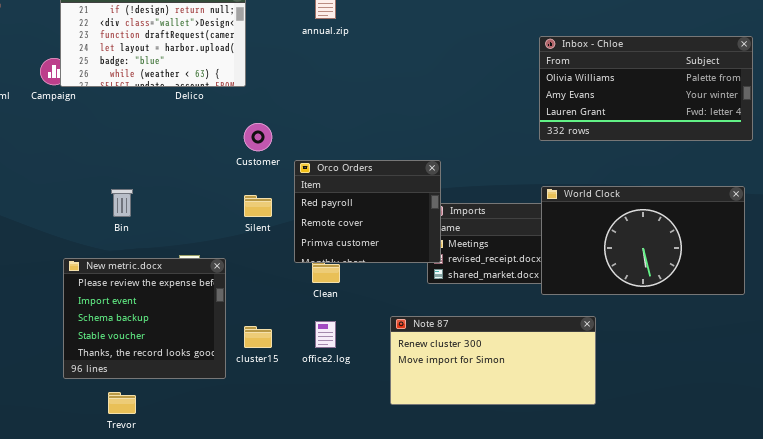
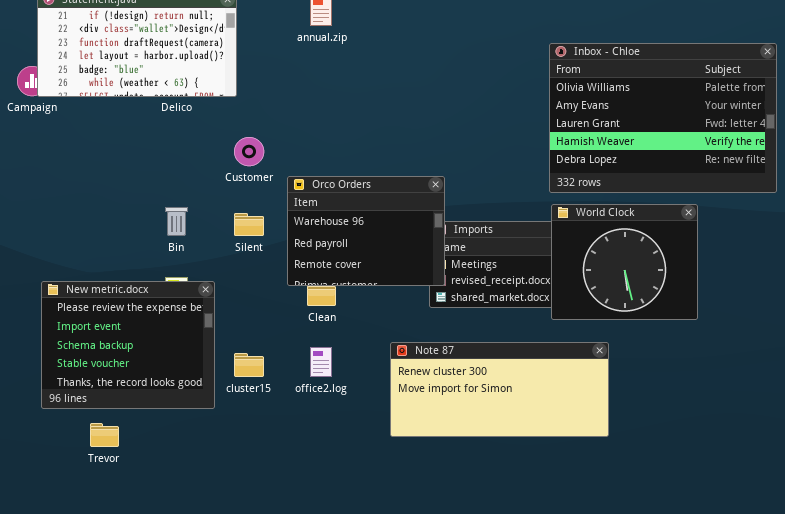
Inbox - Chloe: [539,36,753,141] -> [549,43,777,193], resized
Orco Orders: [294,160,441,263] -> [287,176,445,286], scrolled up 1 row
World Clock: [541,186,745,295] -> [551,204,698,320], resized
Bin: [111,189,133,217] -> [165,207,188,236], moved

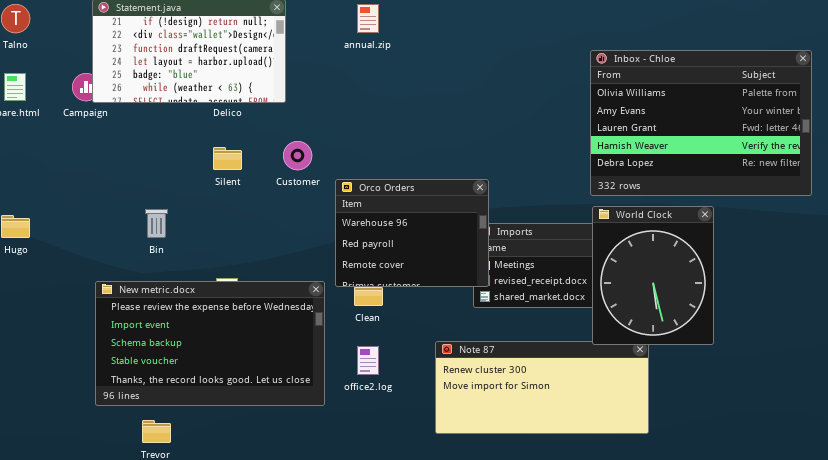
World Clock: [551,204,698,320] -> [592,206,714,345], resized
Bin: [165,207,188,236] -> [145,209,168,238], moved
Silent: [234,213,264,236] -> [213,147,242,170], moved
New metric.docx: [41,281,215,409] -> [95,281,325,406], resized

